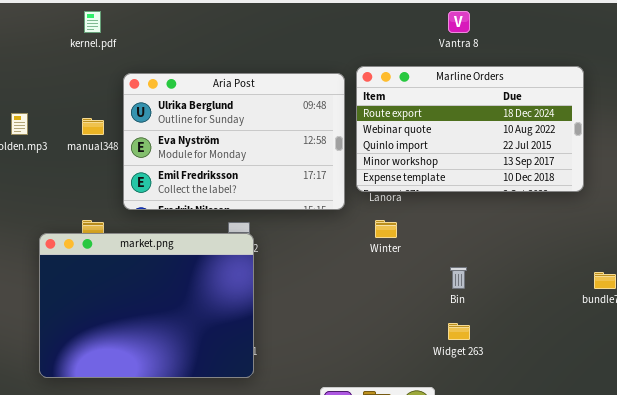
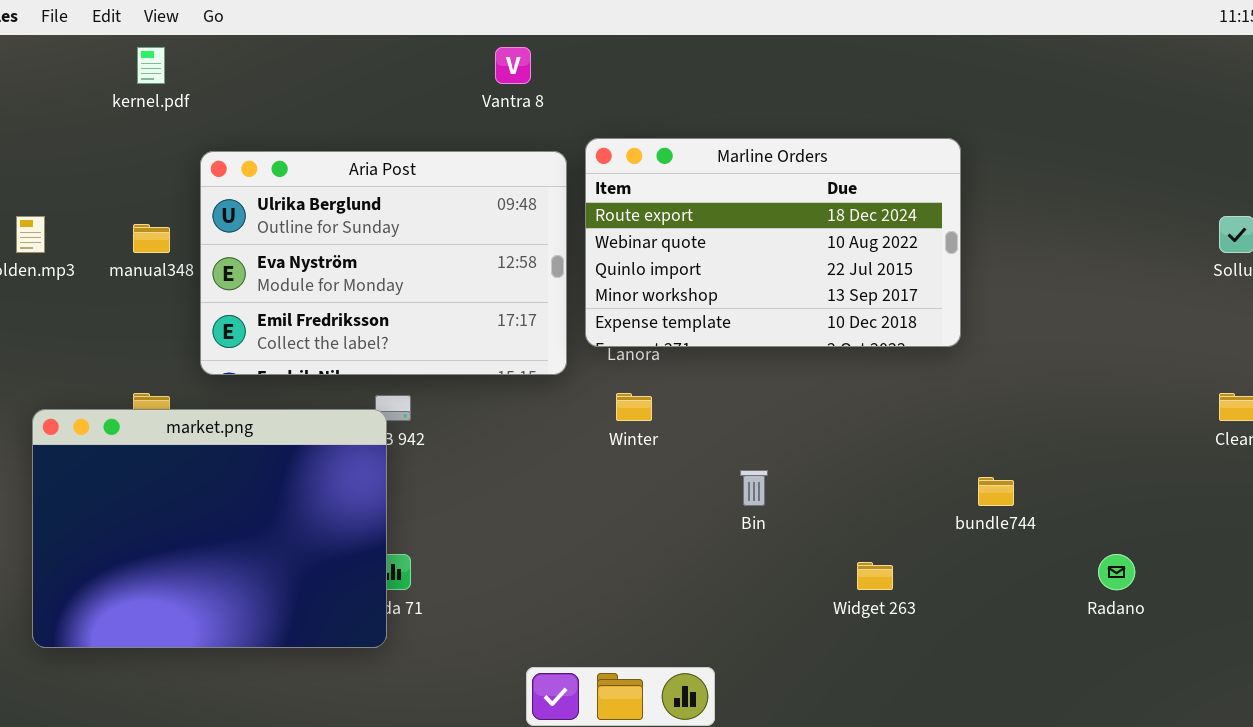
Vantra 8: [448,11,470,33] -> [495,47,531,84], moved
market.png: [39,233,254,378] -> [32,409,387,648], moved
Widget 263: [448,323,470,340] -> [857,562,893,590], moved

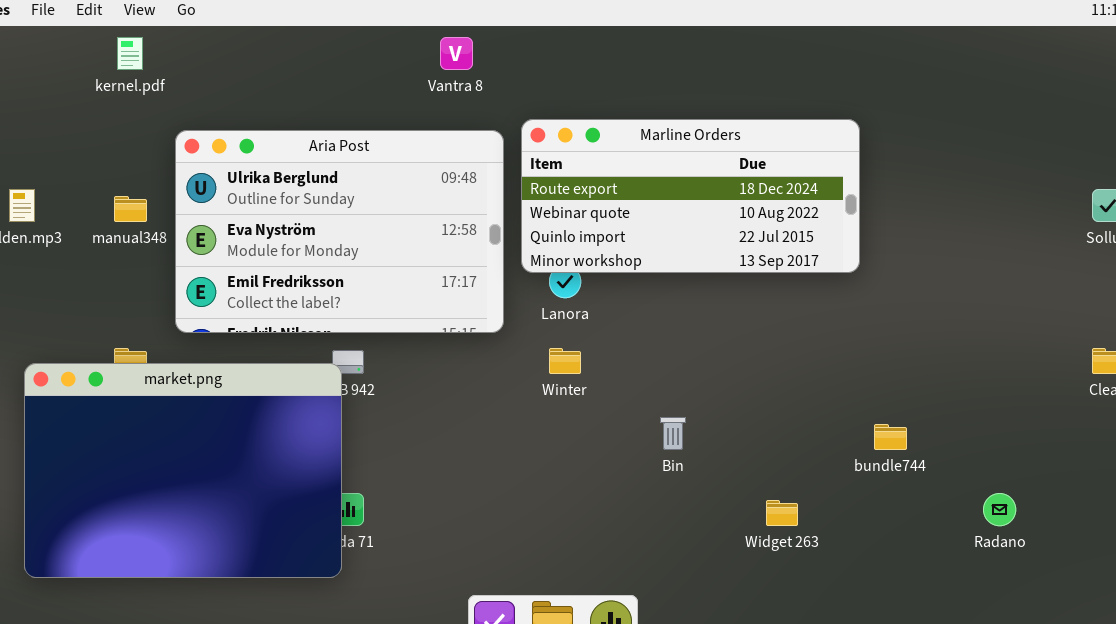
Marline Orders: [585,138,961,347] -> [521,119,860,273], resized

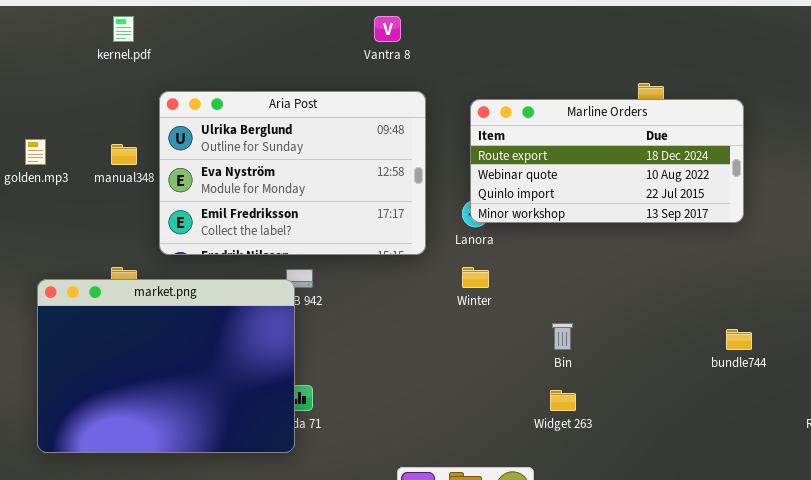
Marline Orders: [521,119,860,273] -> [470,99,744,223], moved
Widget 263: [766,500,798,526] -> [550,390,576,411], moved

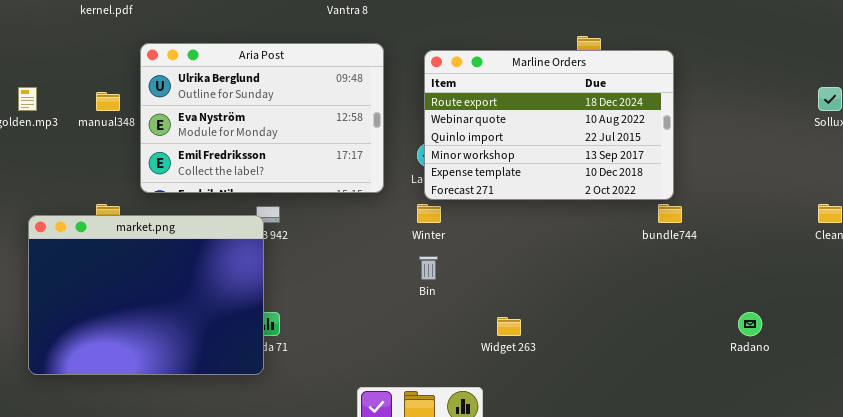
Marline Orders: [470,99,744,223] -> [424,50,674,200], resized
Bin: [552,323,573,350] -> [419,256,438,280], moved
bundle744: [726,329,752,350] -> [658,204,682,223], moved

